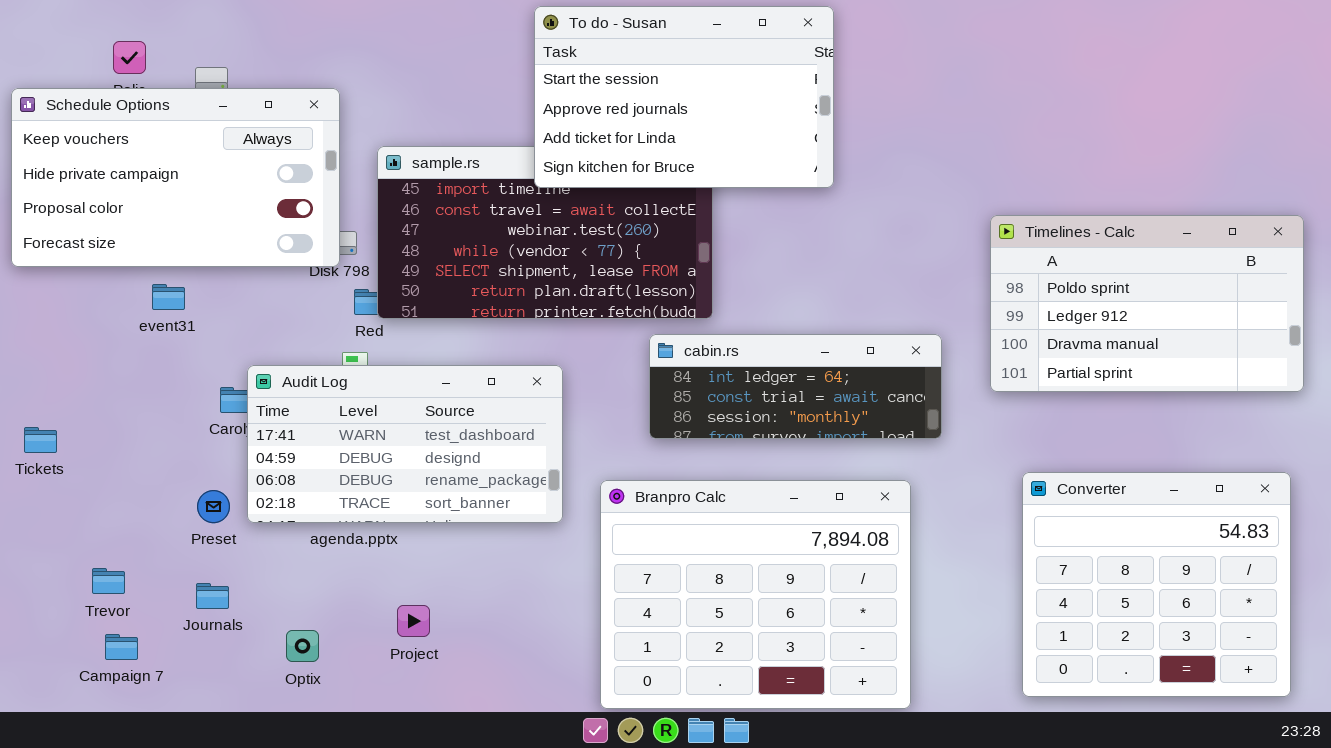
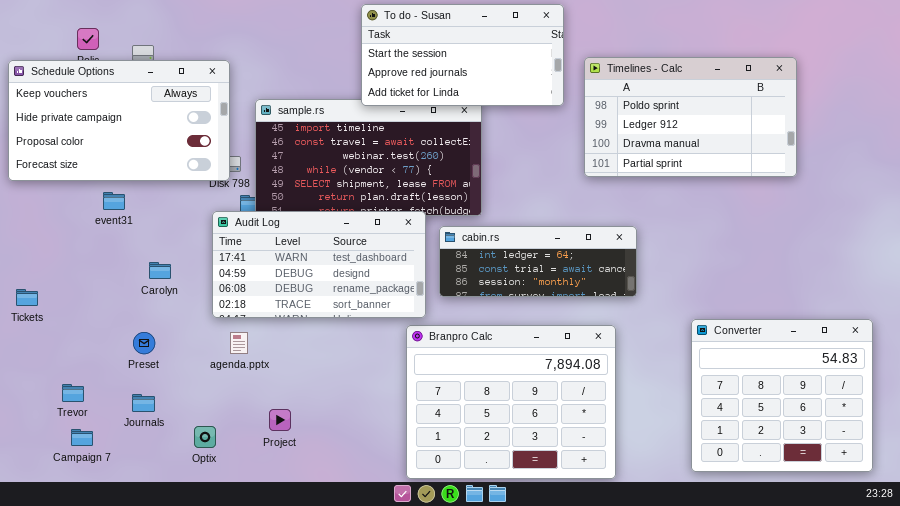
To do - Susan: [534,6,834,188] -> [361,4,564,106], resized
Timelines - Calc: [990,215,1304,392] -> [584,57,797,177], moved
Audit Log: [247,365,563,523] -> [212,211,426,318], moved

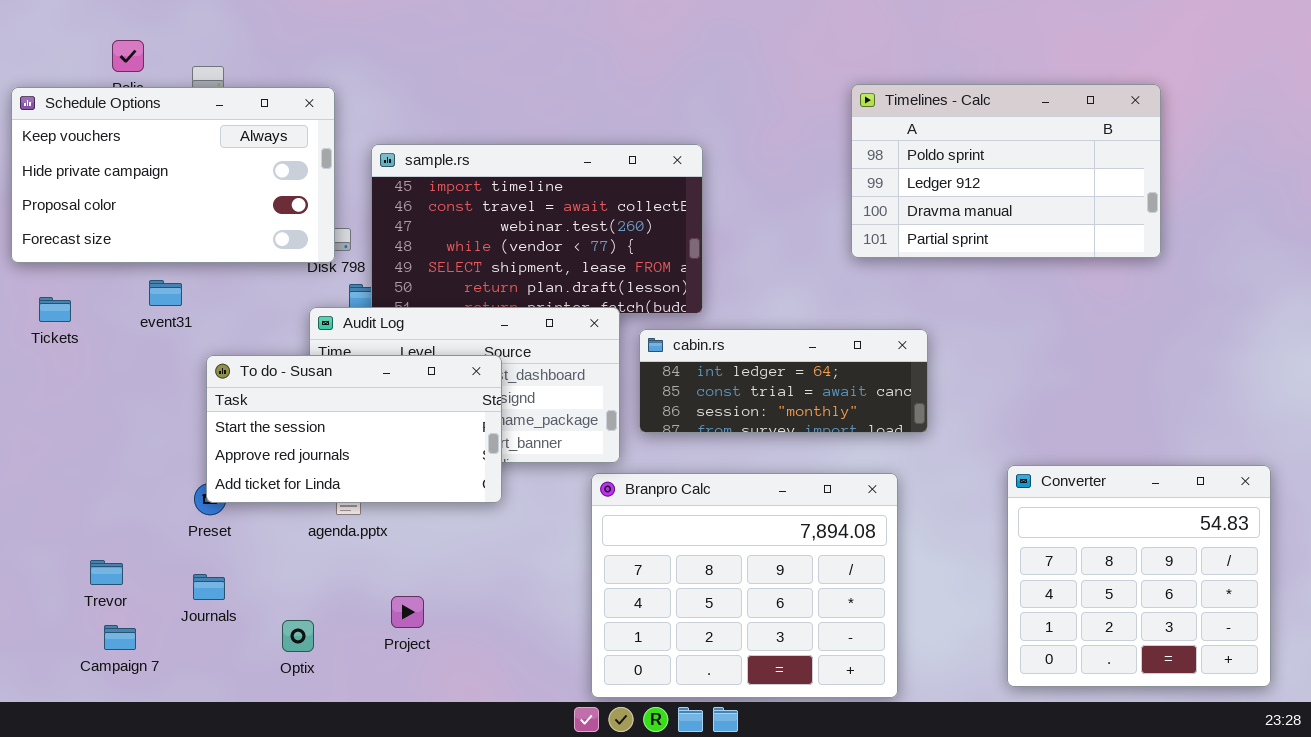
To do - Susan: [361,4,564,106] -> [206,355,502,503], moved
Tickets: [16,289,38,306] -> [39,297,71,322], moved

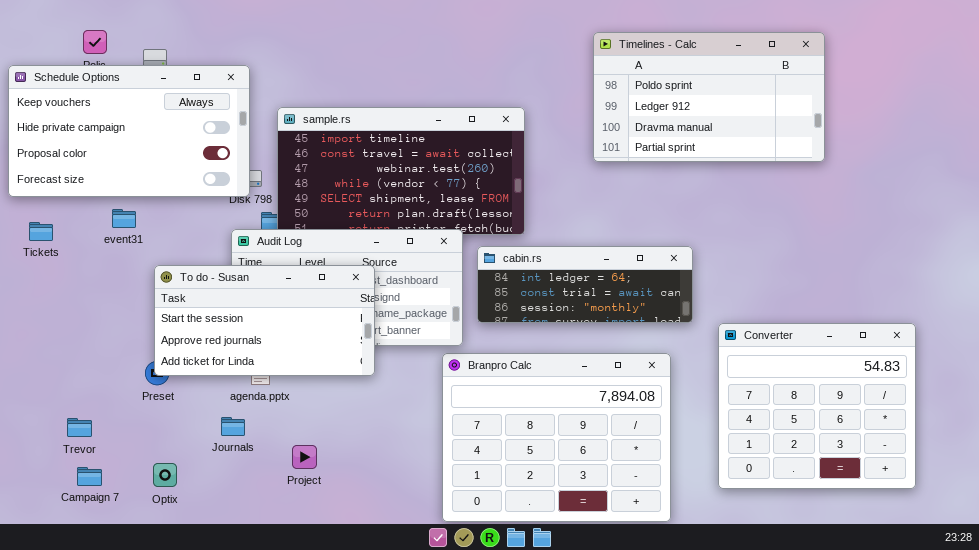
Timelines - Calc: [851,84,1161,258] -> [593,32,825,162], moved
Converter: [1007,465,1271,687] -> [718,323,916,489], moved
Journals: [193,574,225,600] -> [221,417,245,436], moved
Optix: [282,620,314,652] -> [153,463,177,487], moved

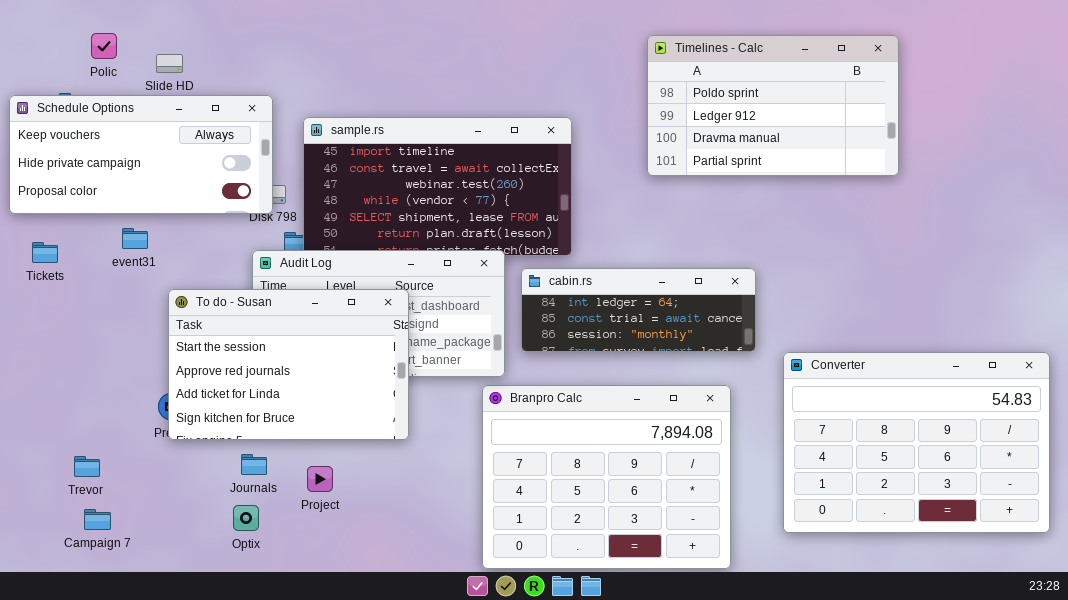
Schedule Options: [8,65,250,197] -> [9,95,273,214], resized
To do - Susan: [154,265,375,376] -> [168,289,409,440], resized
Converter: [718,323,916,489] -> [783,352,1050,533], resized
Project: [292,445,317,469] -> [307,466,333,492], moved
Optix: [153,463,177,487] -> [233,505,259,531], moved

